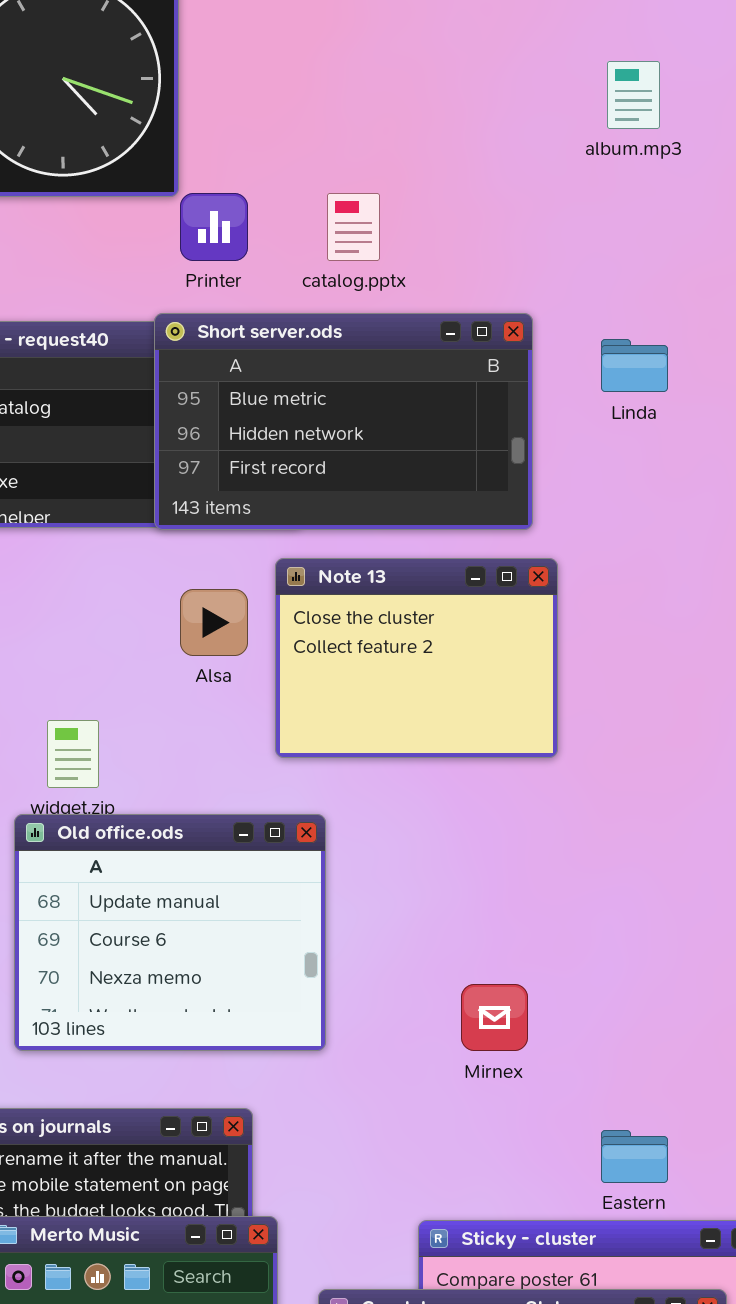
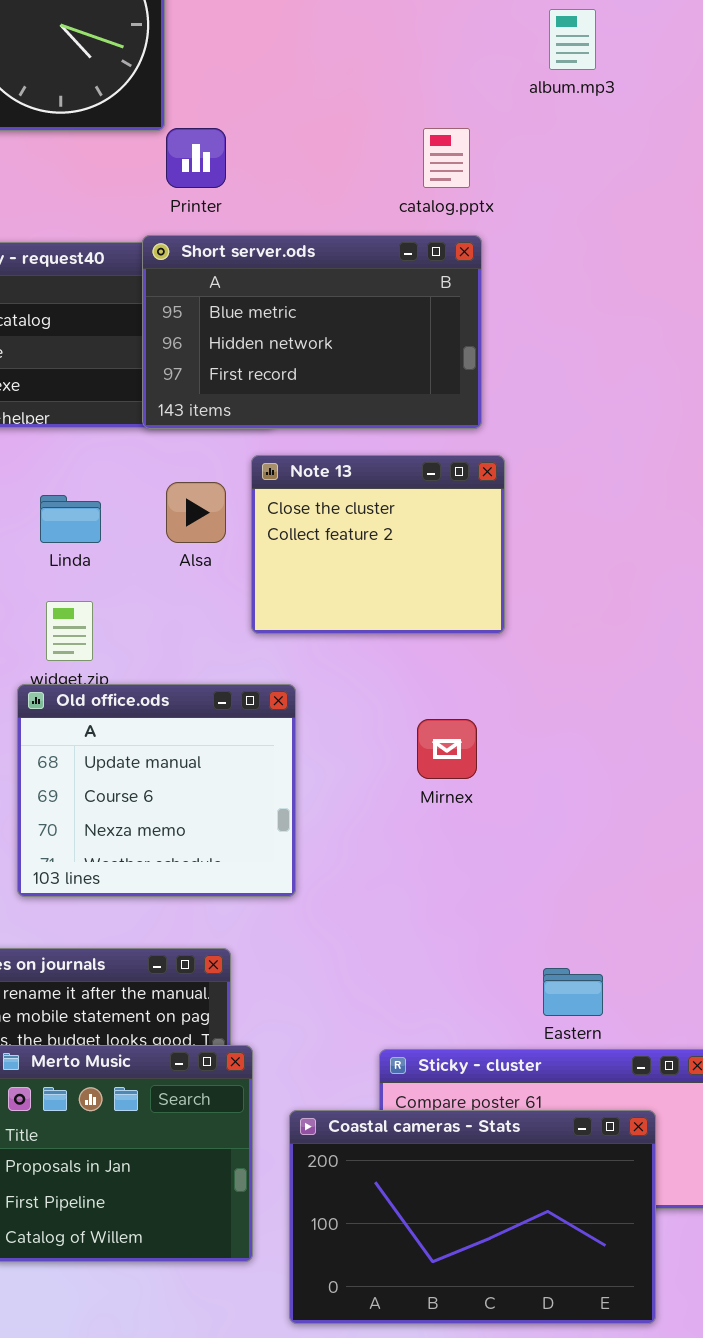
catalog.pptx: [327,193,380,261] -> [423,128,470,188], moved
Linda: [601,339,668,392] -> [40,495,101,543], moved
Mirnex: [461,984,528,1051] -> [417,719,477,779], moved

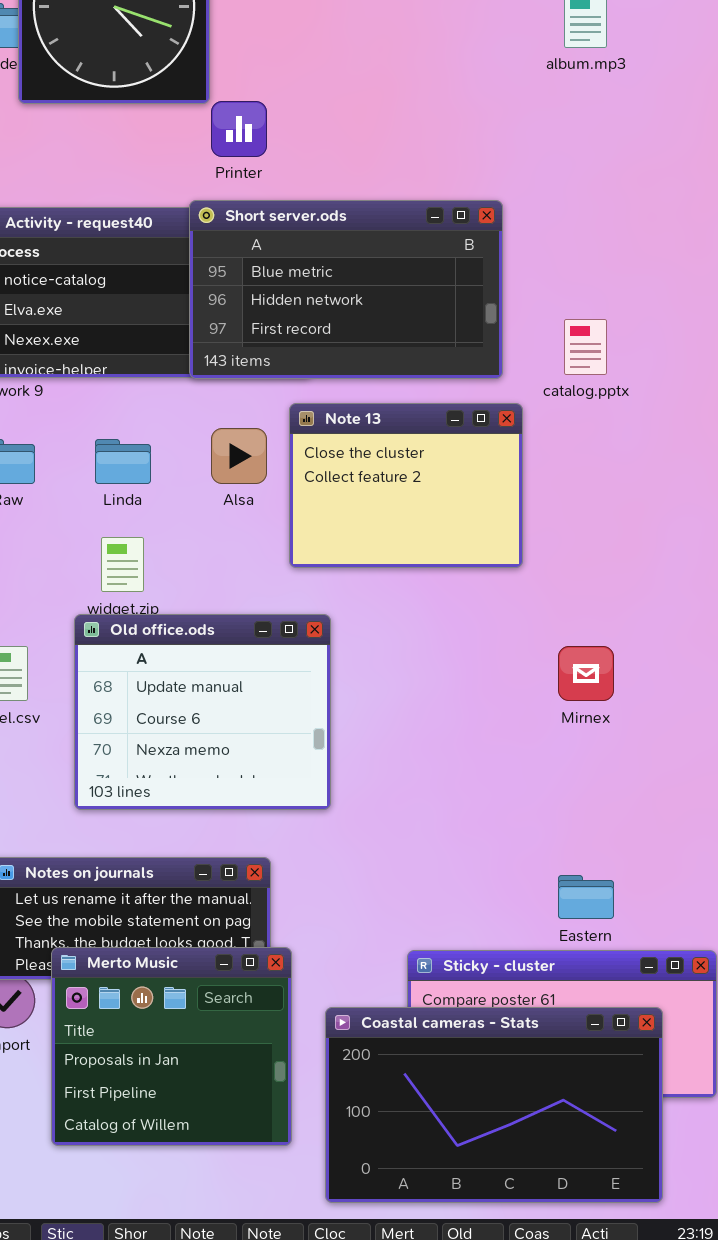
catalog.pptx: [423,128,470,188] -> [564,319,607,375], moved
Mirnex: [417,719,477,779] -> [558,646,614,701], moved

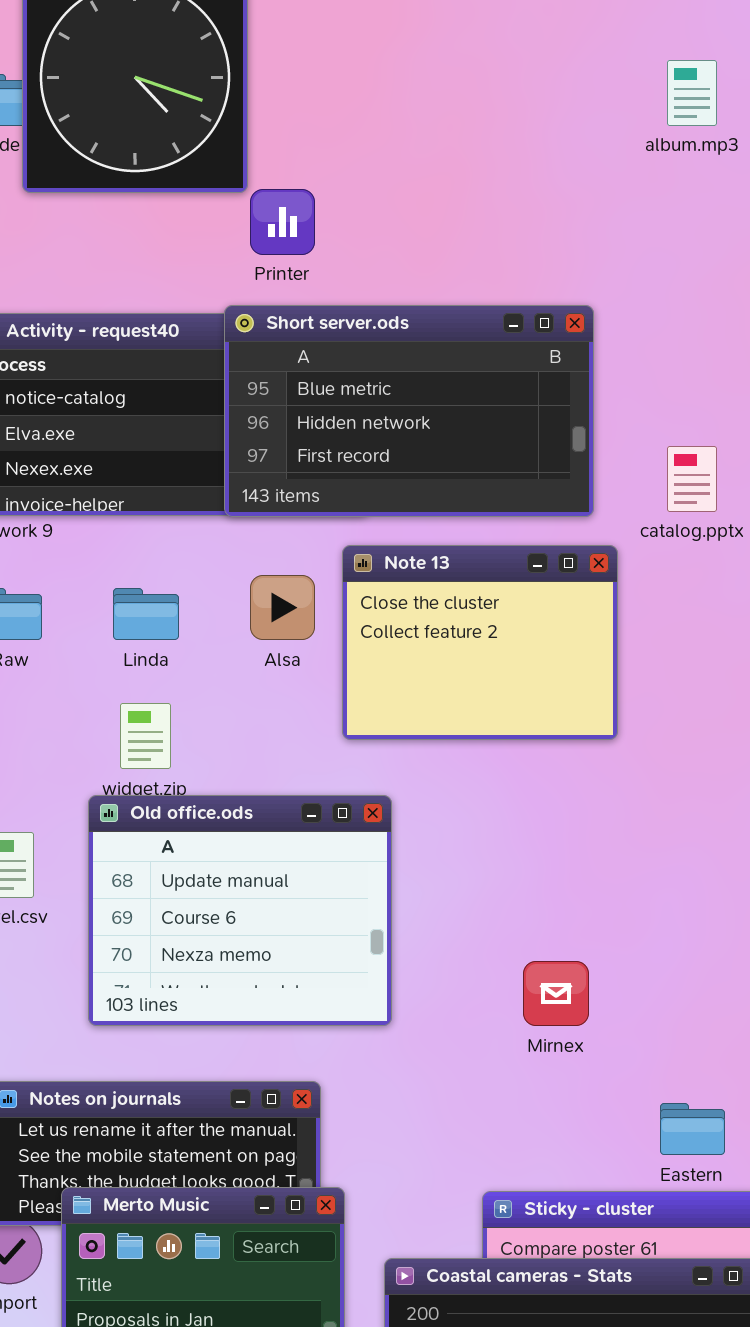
Mirnex: [558,646,614,701] -> [523,961,589,1026], moved

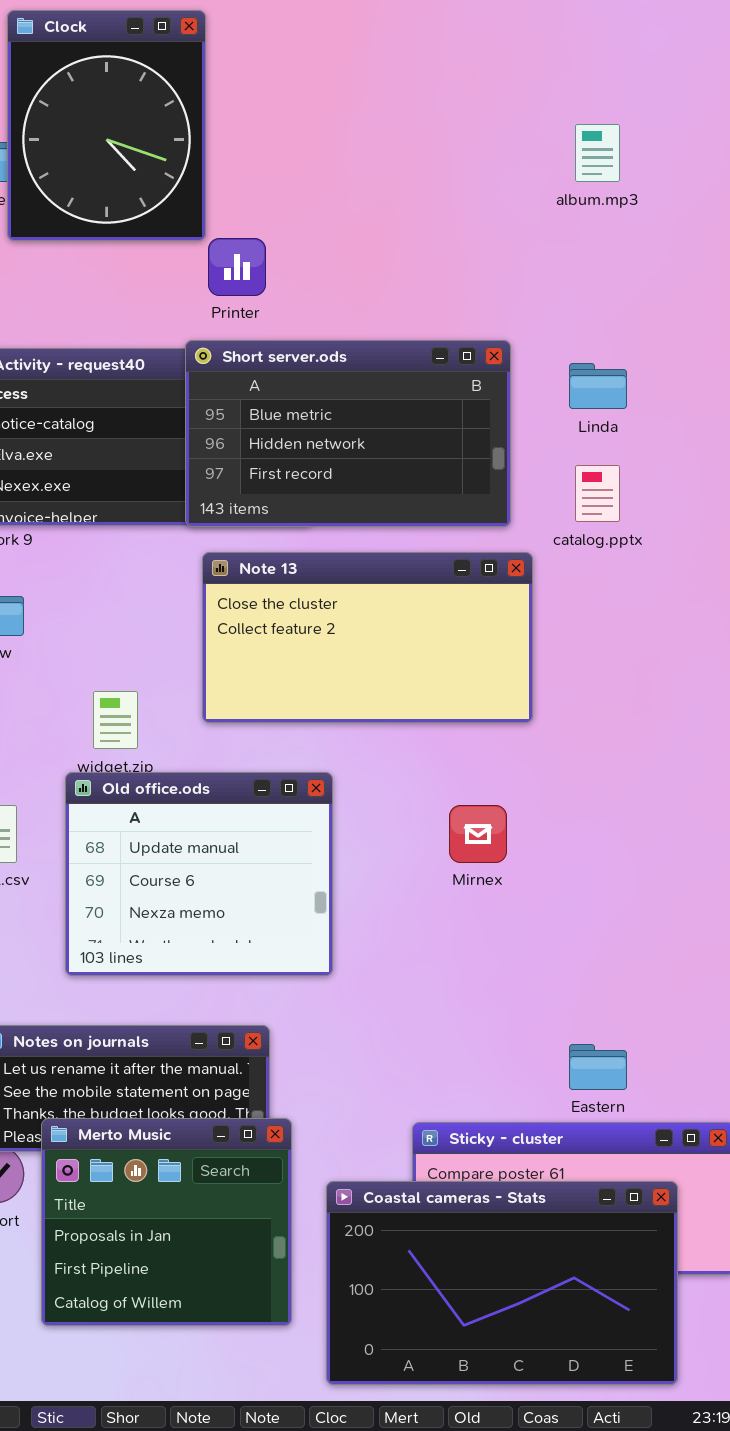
Note 13: [342,545,618,740] -> [202,552,533,723], resized
Linda: [113,588,179,640] -> [569,363,627,409], moved
Mirnex: [523,961,589,1026] -> [449,805,507,863], moved

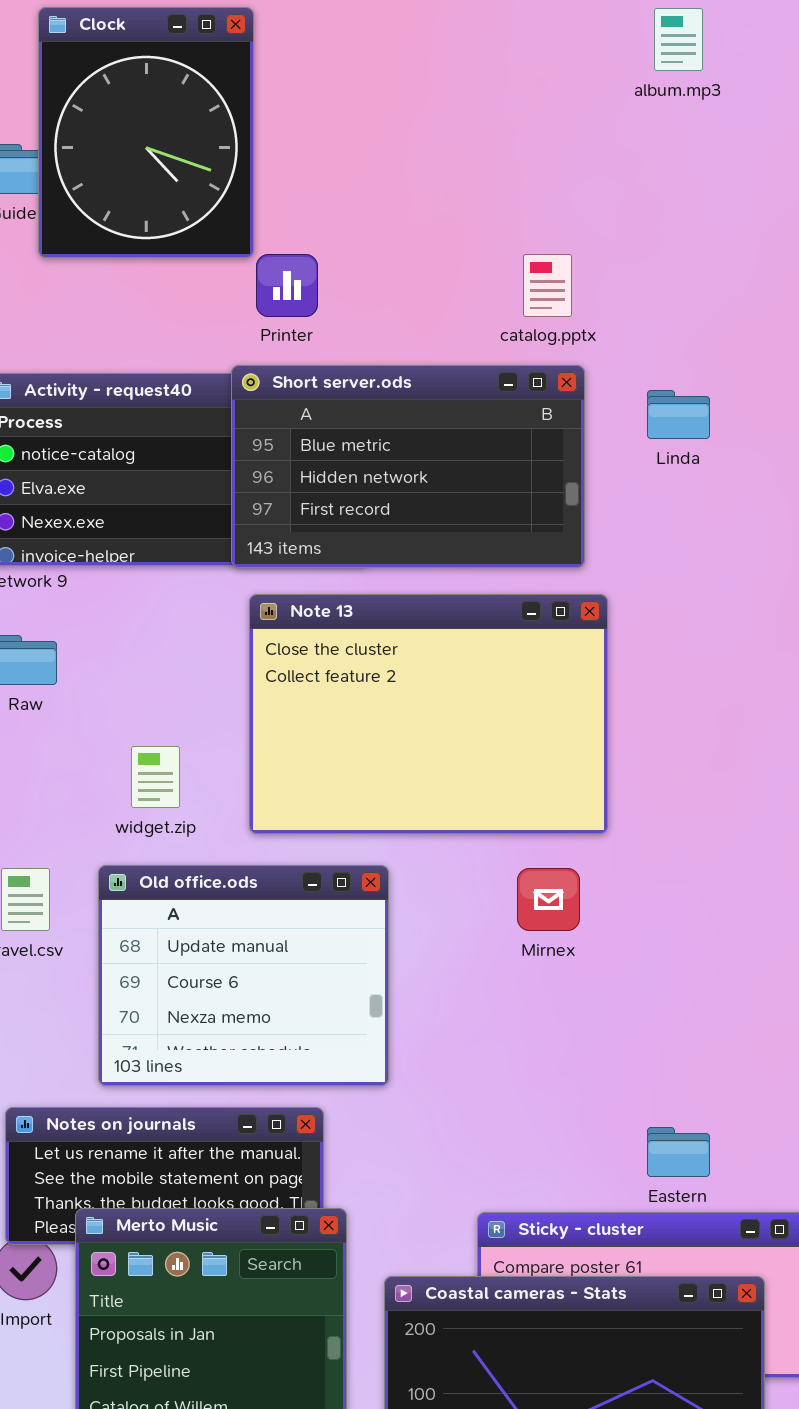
album.mp3: [575,124,620,182] -> [654,8,703,71], moved
catalog.pptx: [575,465,620,522] -> [523,254,572,317], moved
Note 13: [202,552,533,723] -> [249,594,608,834], resized
Old office.ods: [65,772,333,976] -> [98,865,389,1086], moved

